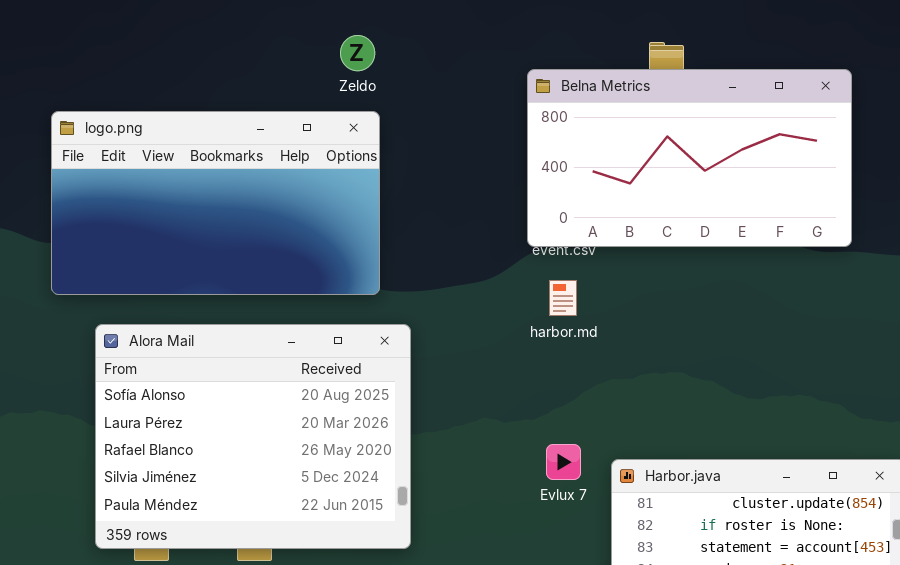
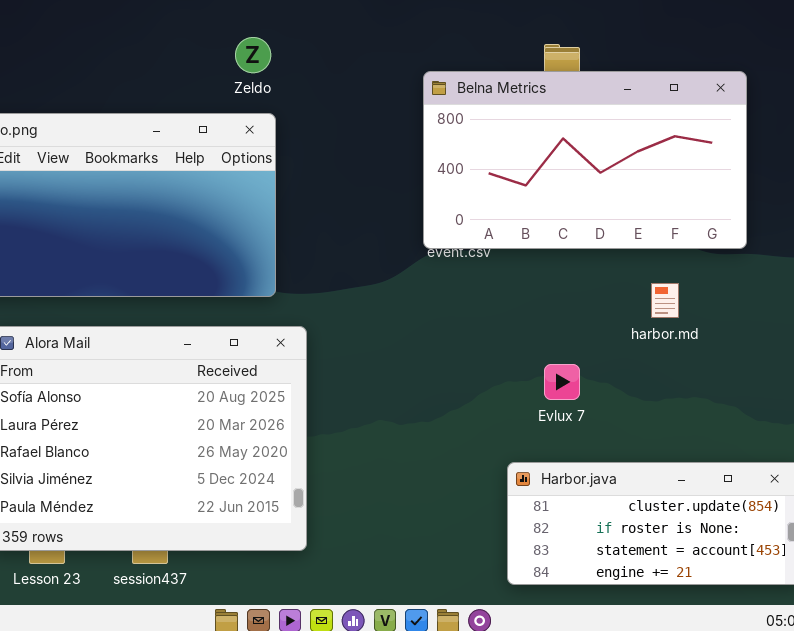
harbor.md: [549,280,577,316] -> [651,283,679,318], moved
Evlux 7: [546,444,581,480] -> [544,364,580,400], moved

